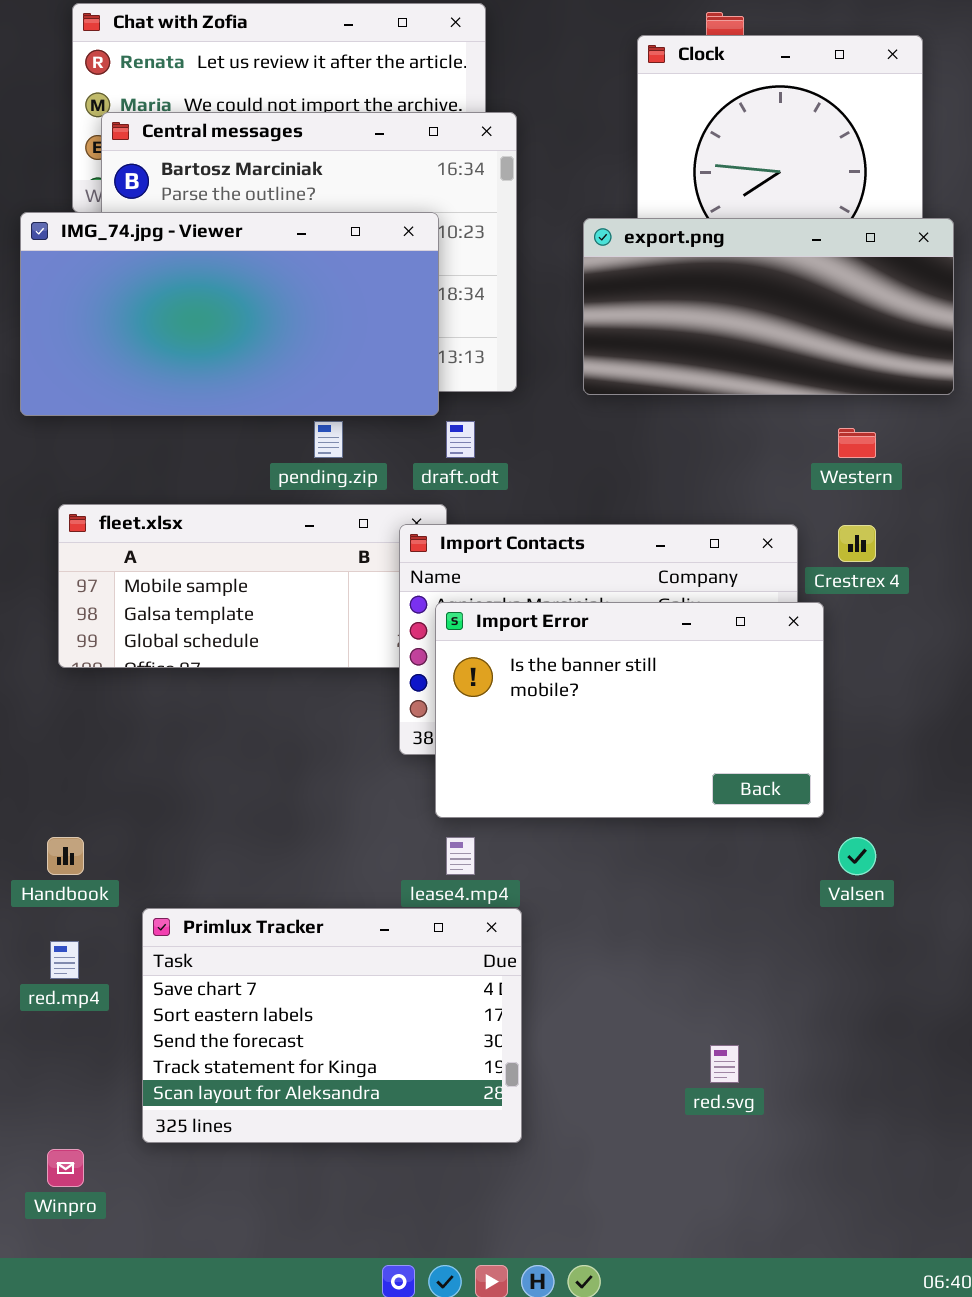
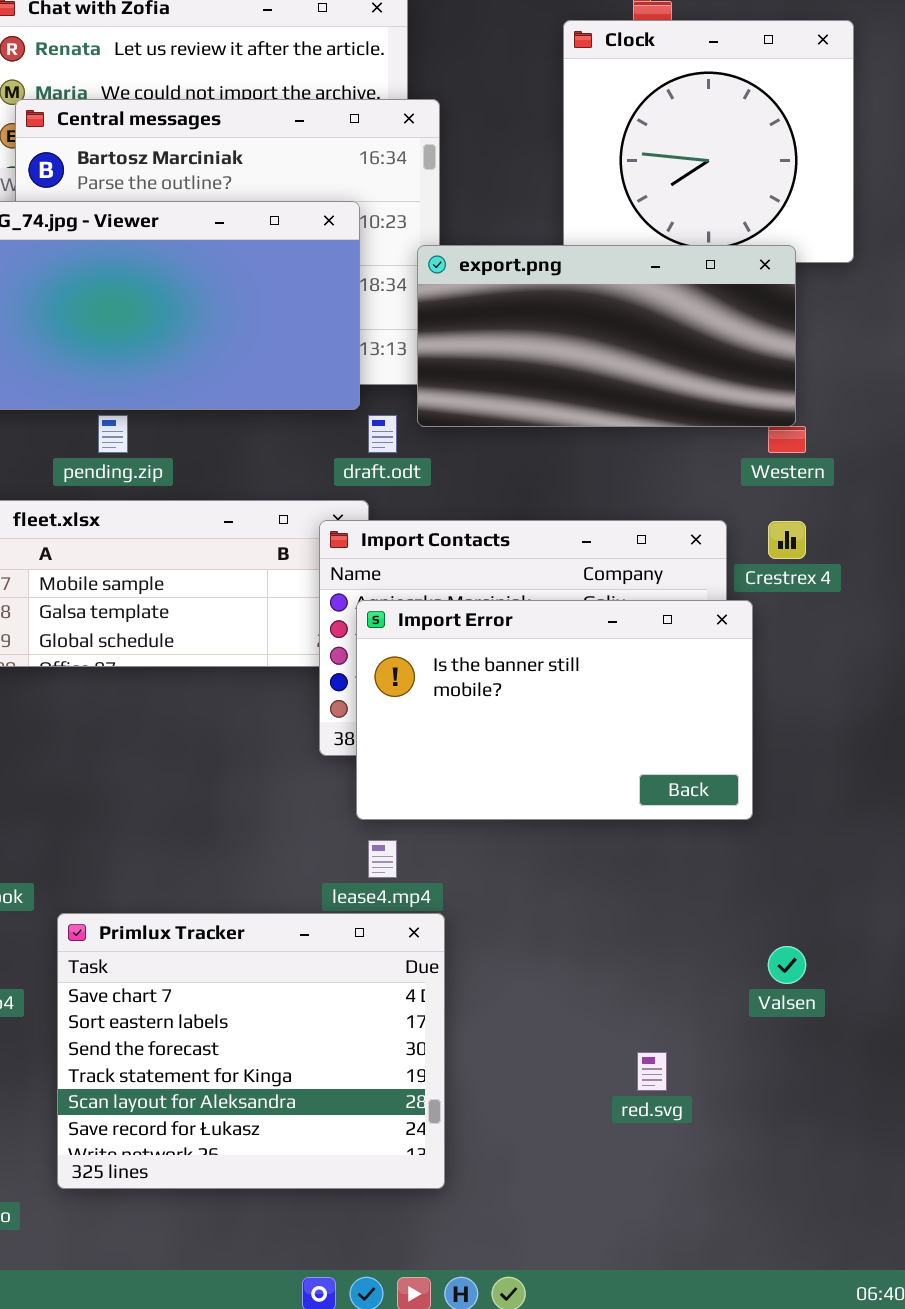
export.png: [583,218,954,395] -> [417,245,796,427], moved
pending.zip: [314,421,343,458] -> [98,415,128,453], moved
Valsen: [838,837,876,875] -> [768,946,806,984], moved
Primlux Tracker: [142,908,522,1143] -> [57,913,445,1189], resized

